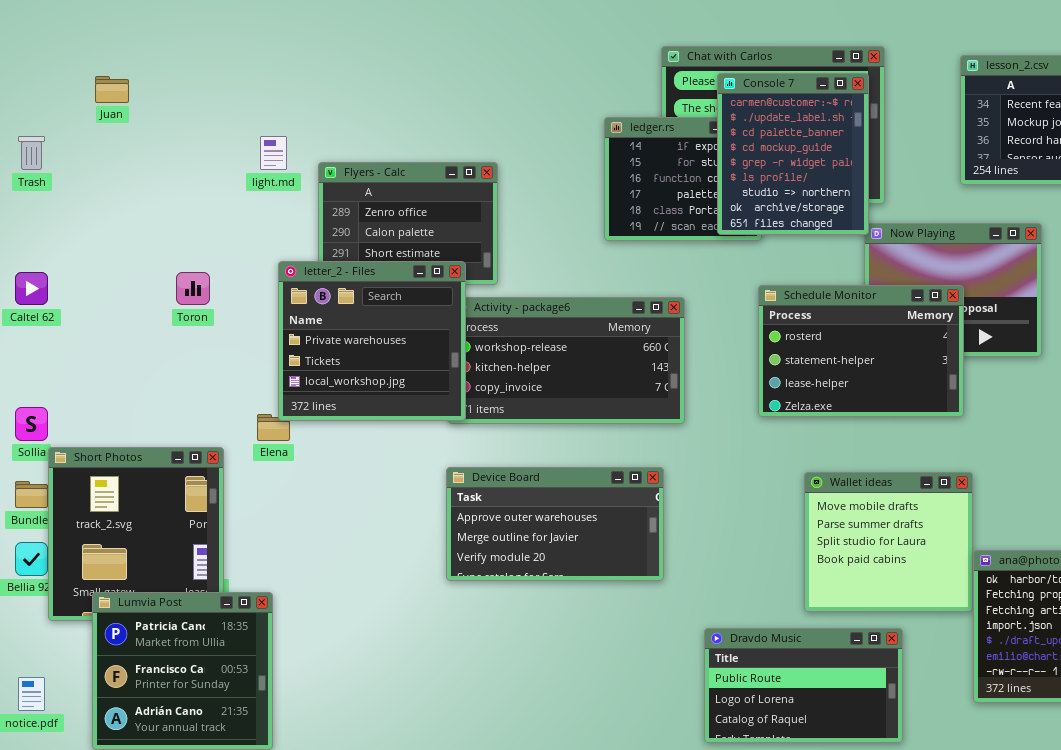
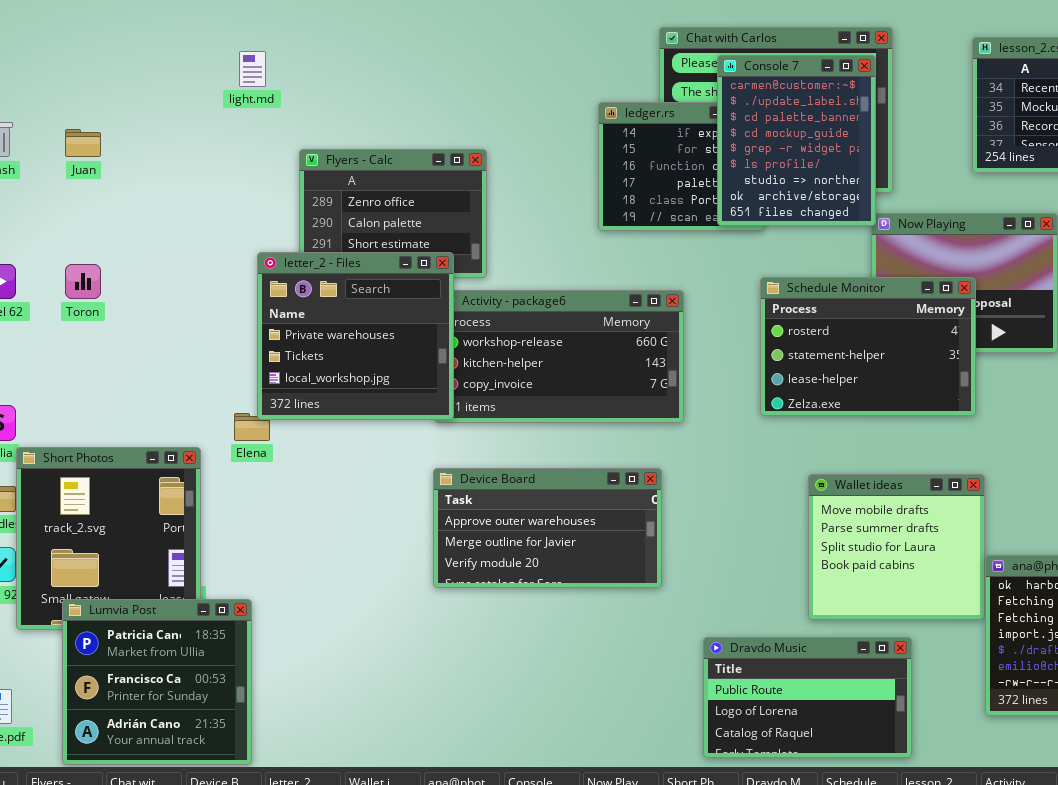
Juan: [95,76,129,103] -> [65,129,101,157], moved
light.md: [260,136,287,170] -> [239,51,266,87], moved
Toron: [176,272,210,305] -> [65,264,101,299], moved

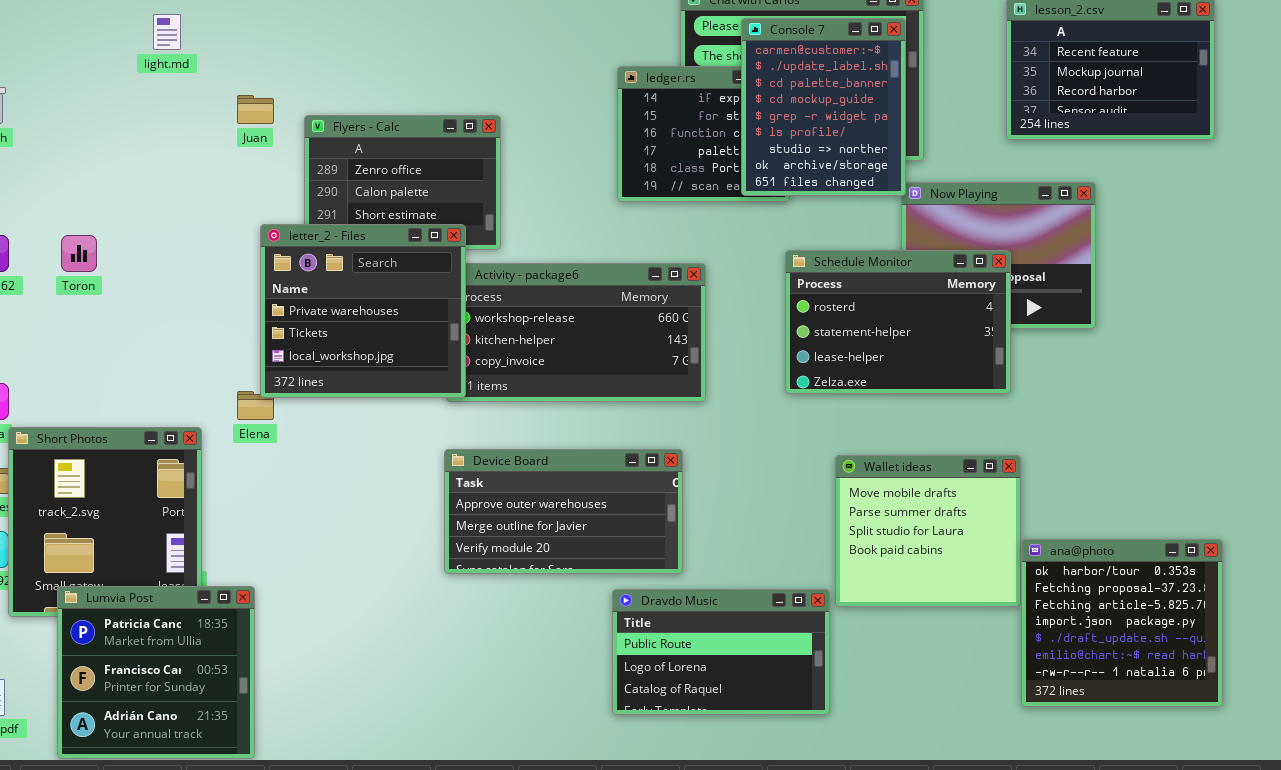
light.md: [239,51,266,87] -> [153,14,181,50], moved
Juan: [65,129,101,157] -> [237,95,274,124], moved
Dravdo Music: [703,637,912,758] -> [612,589,830,715], moved

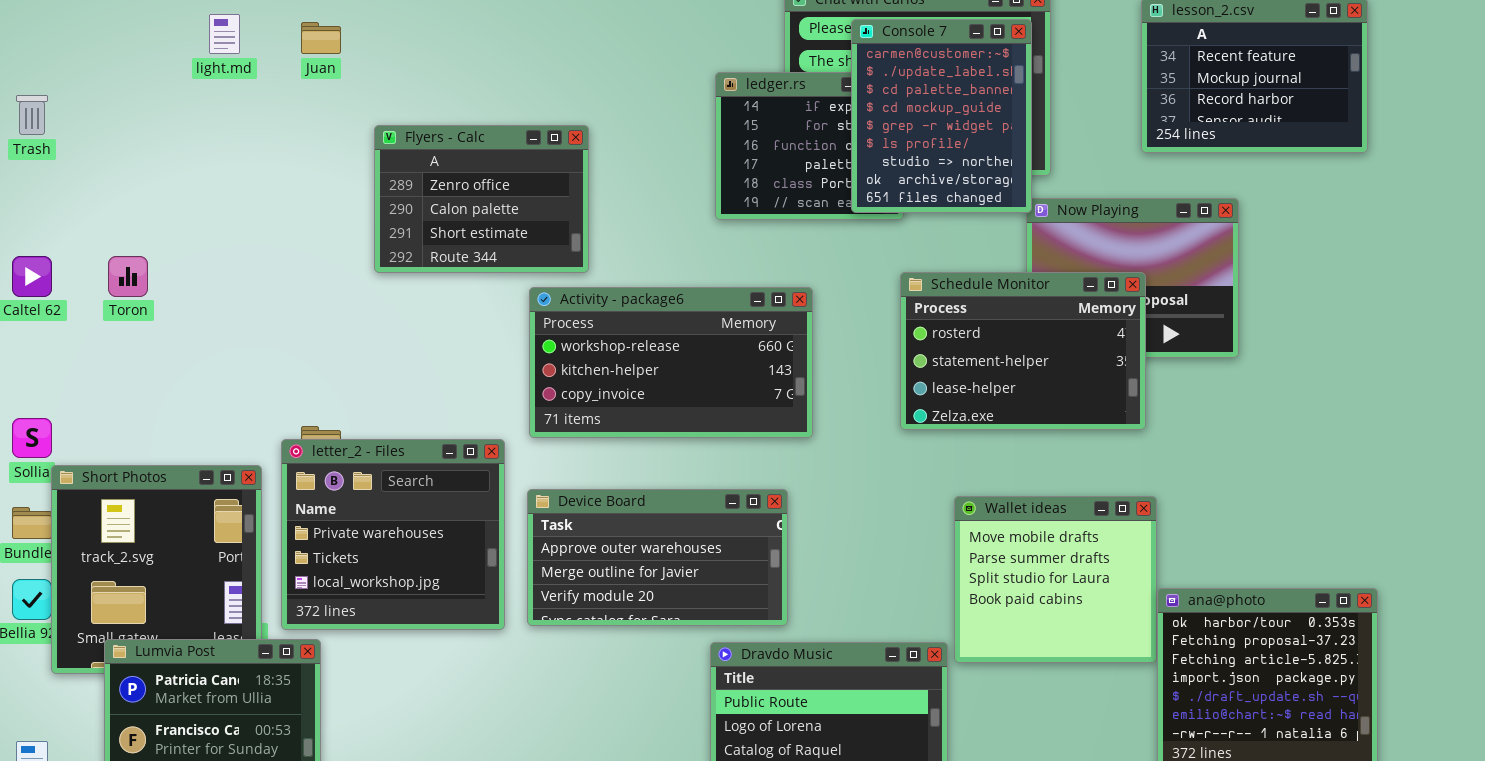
Juan: [237,95,274,124] -> [301,22,341,54], moved
letter_2 - Files: [260,224,466,398] -> [281,439,505,630], moved

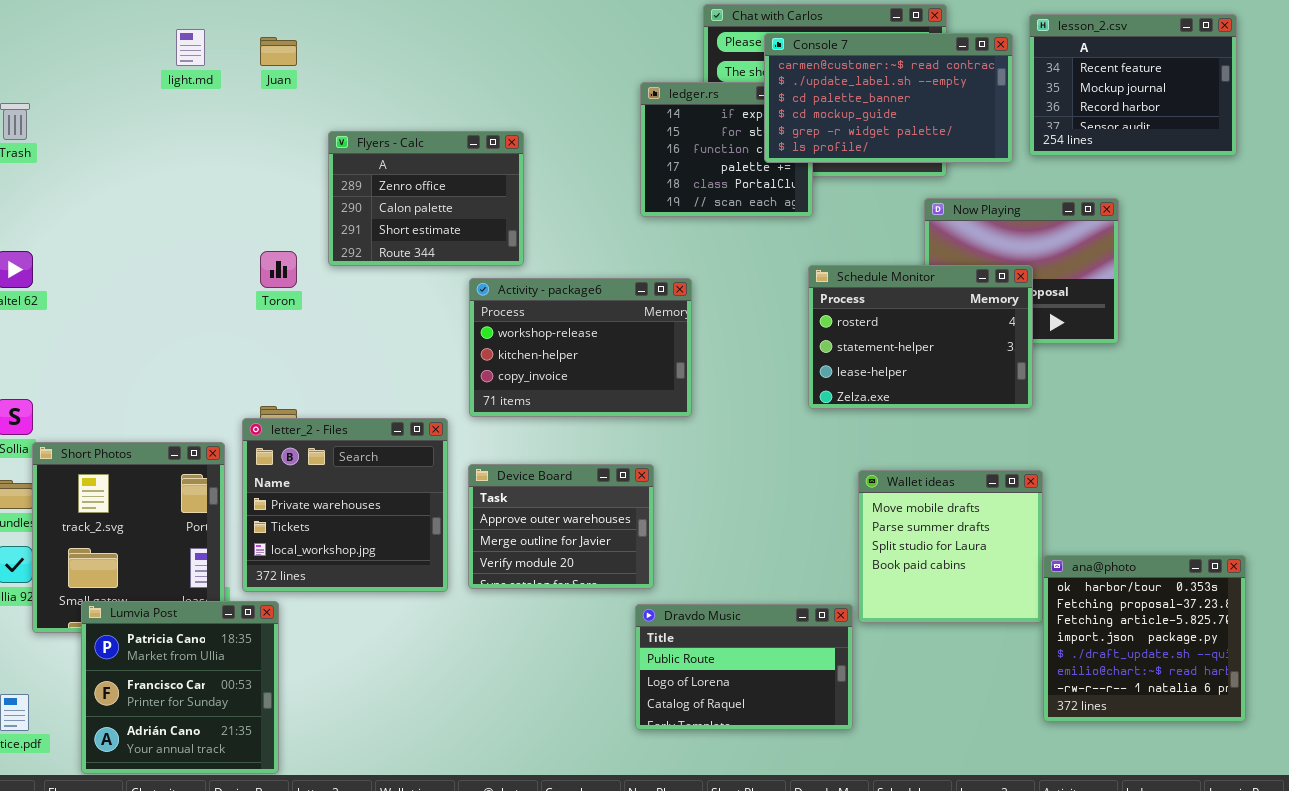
Console 7: [851,19,1032,213] -> [764,33,1013,163], resized
Toron: [108,256,148,297] -> [260,251,297,288], moved
Activity - package6: [529,287,813,438] -> [469,278,692,417], resized
Device Board: [527,489,788,626] -> [468,464,654,589], resized

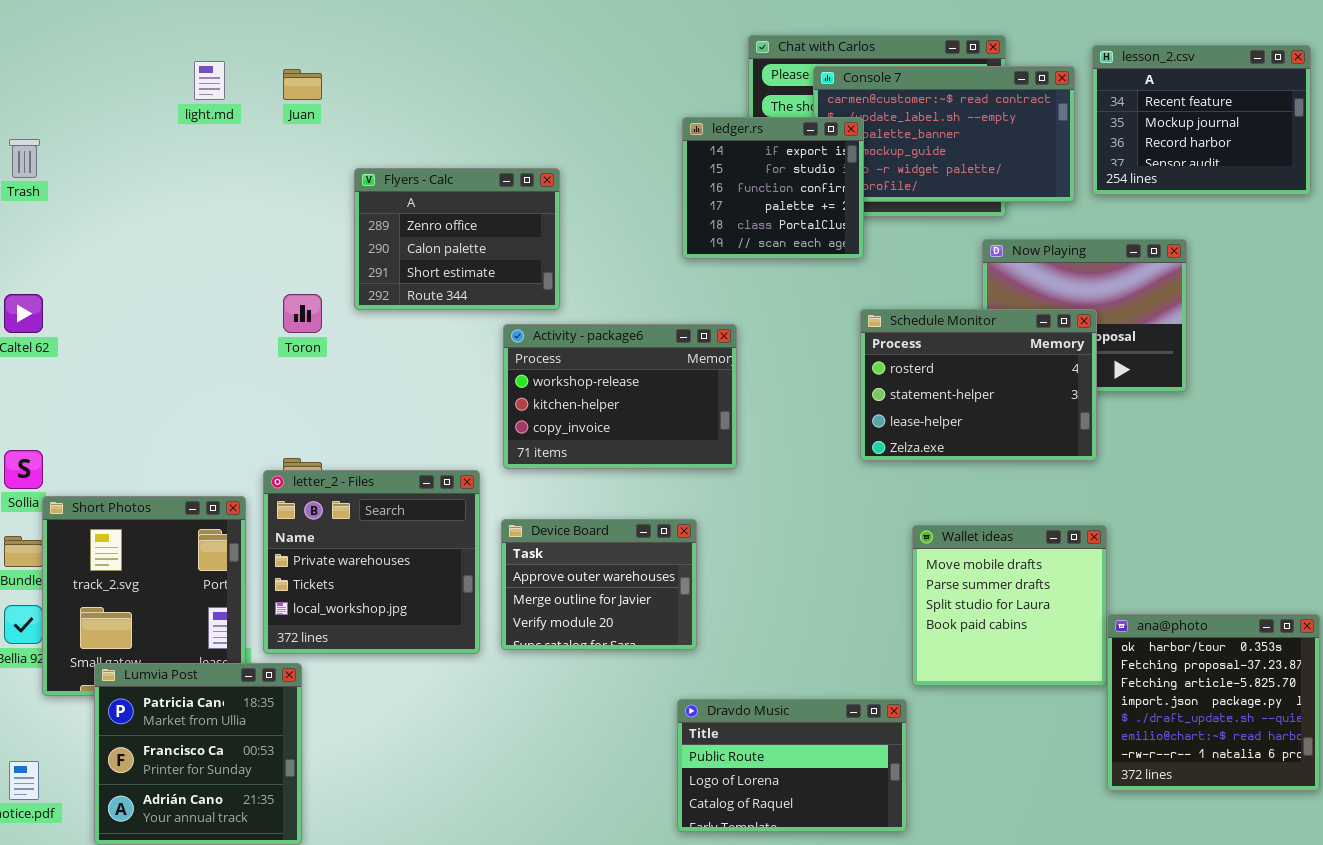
ledger.rs: [640,82,813,217] -> [682,117,864,259], raised
Dravdo Music: [635,604,853,730] -> [677,699,907,832], moved

